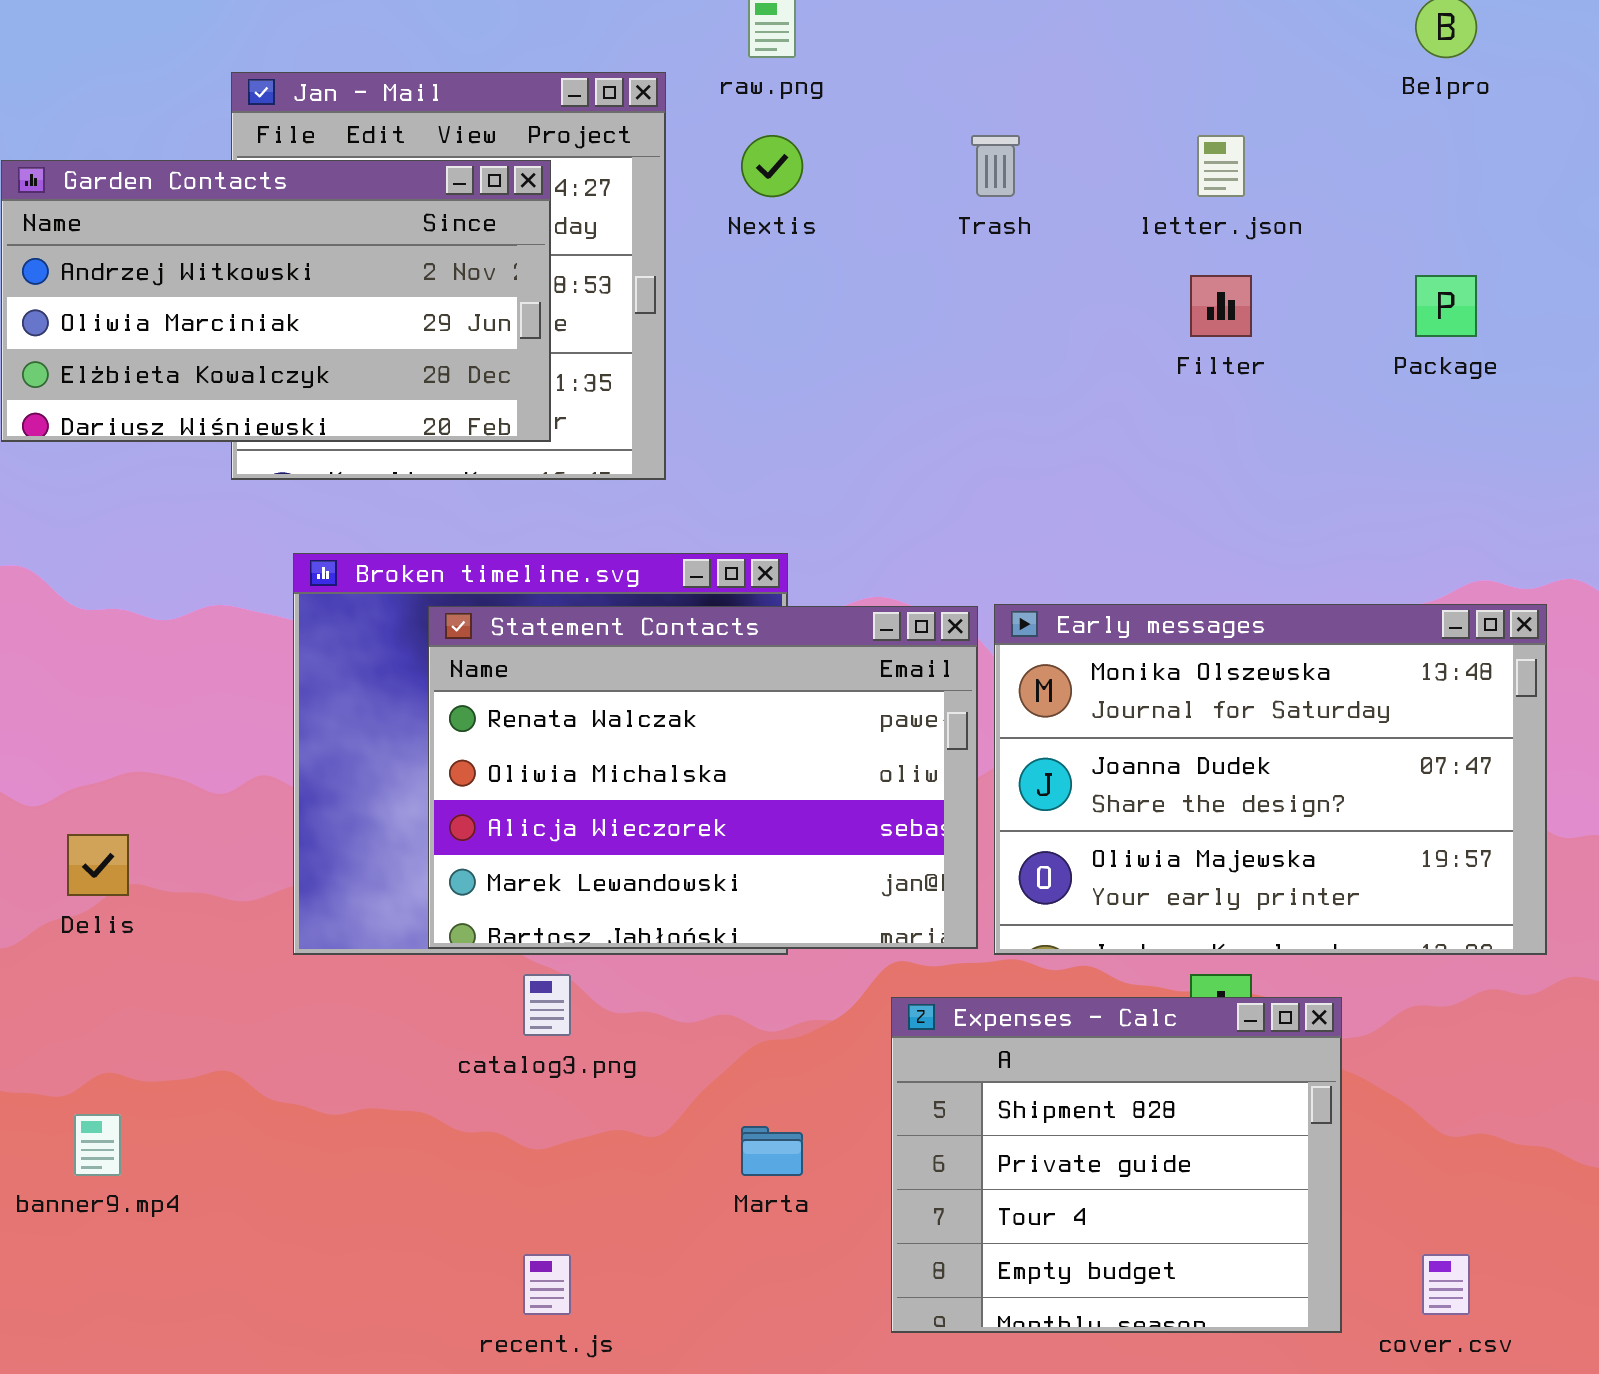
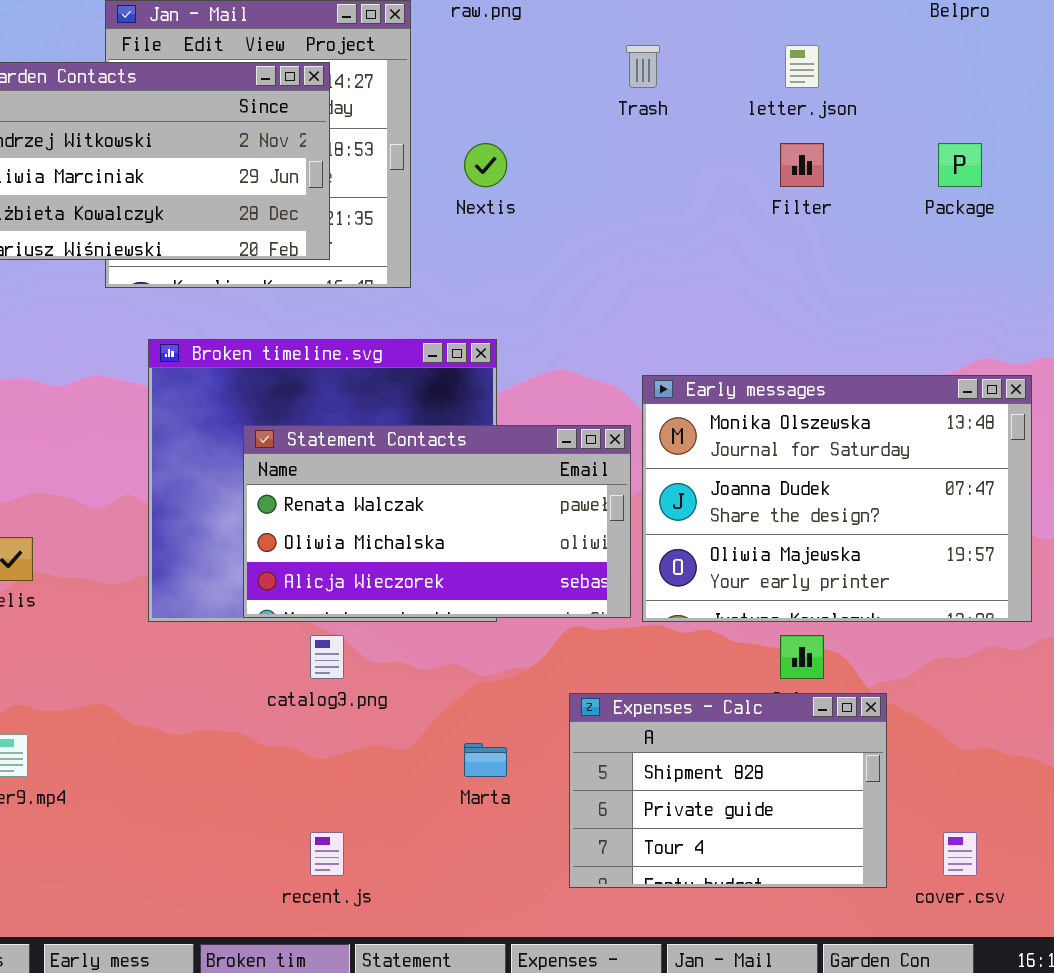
Nextis: [741,135,803,197] -> [464,143,507,187], moved
Statement Contacts: [428,606,978,949] -> [243,425,631,618], resized
Expenses - Calc: [891,997,1342,1333] -> [569,693,887,888], resized

